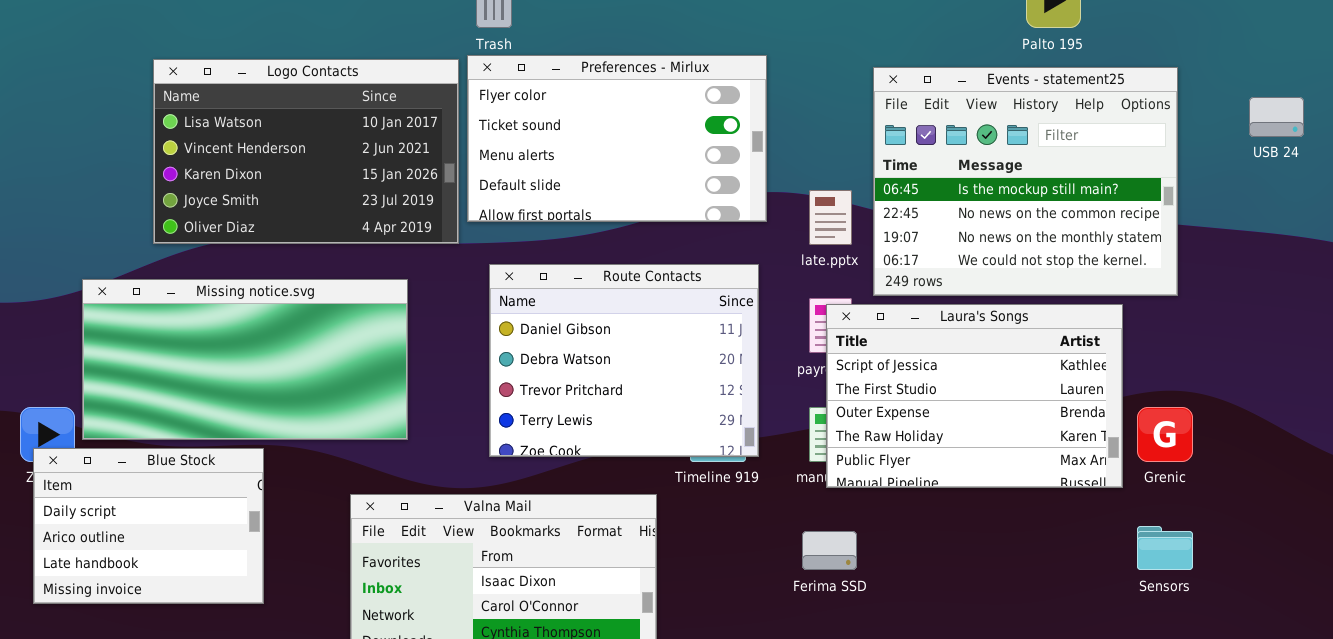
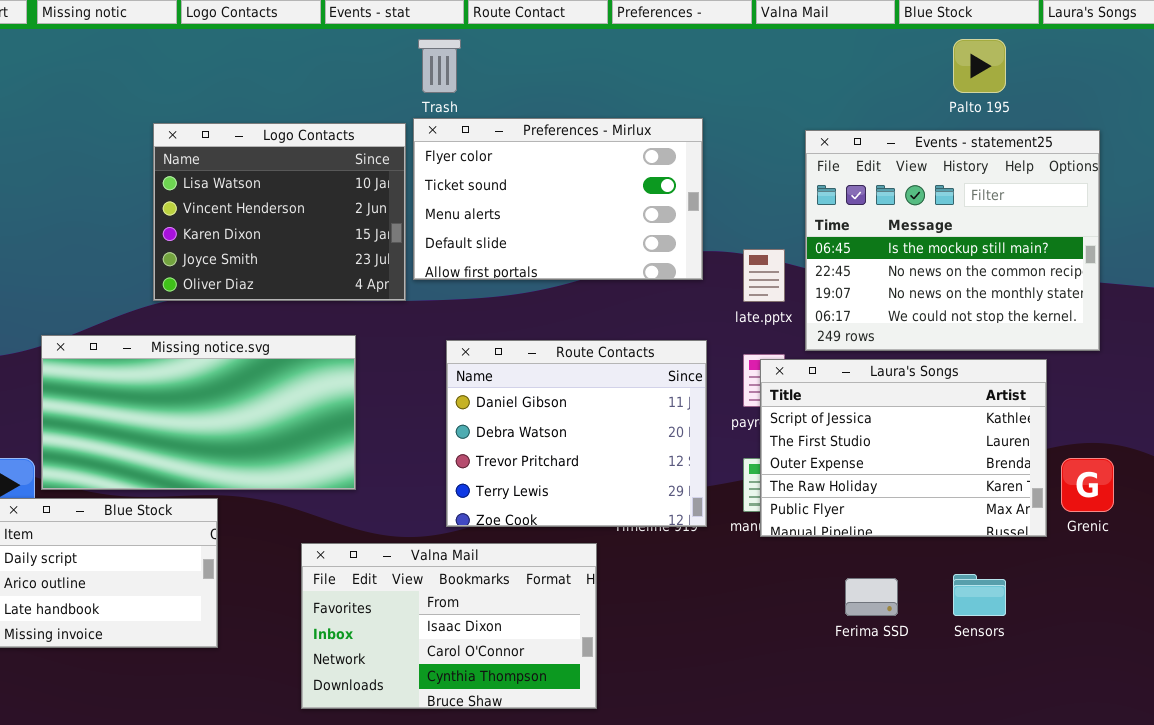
Logo Contacts: [153,59,459,244] -> [153,123,406,301], resized
Route Contacts: [489,264,759,457] -> [446,340,707,527], moved
Sensors: [1137,526,1193,570] -> [953,574,1006,616], moved
Ferima SSD: [802,531,857,570] -> [845,578,898,616], moved

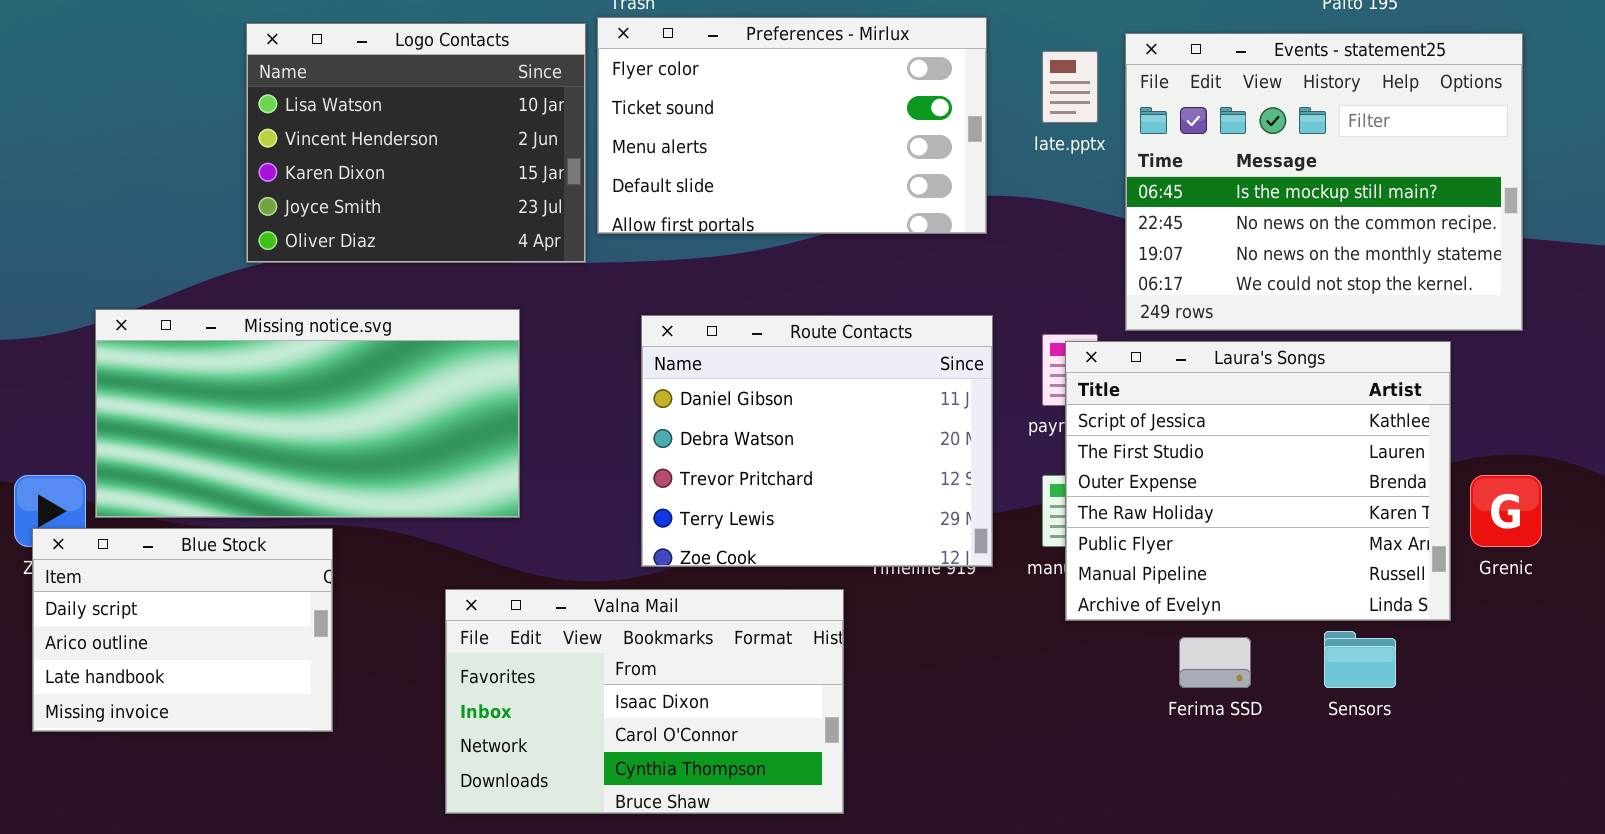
late.pptx: [743,249,785,302] -> [1042,51,1098,123], moved
Laura's Songs: [760,359,1047,537] -> [1065,341,1451,621], resized

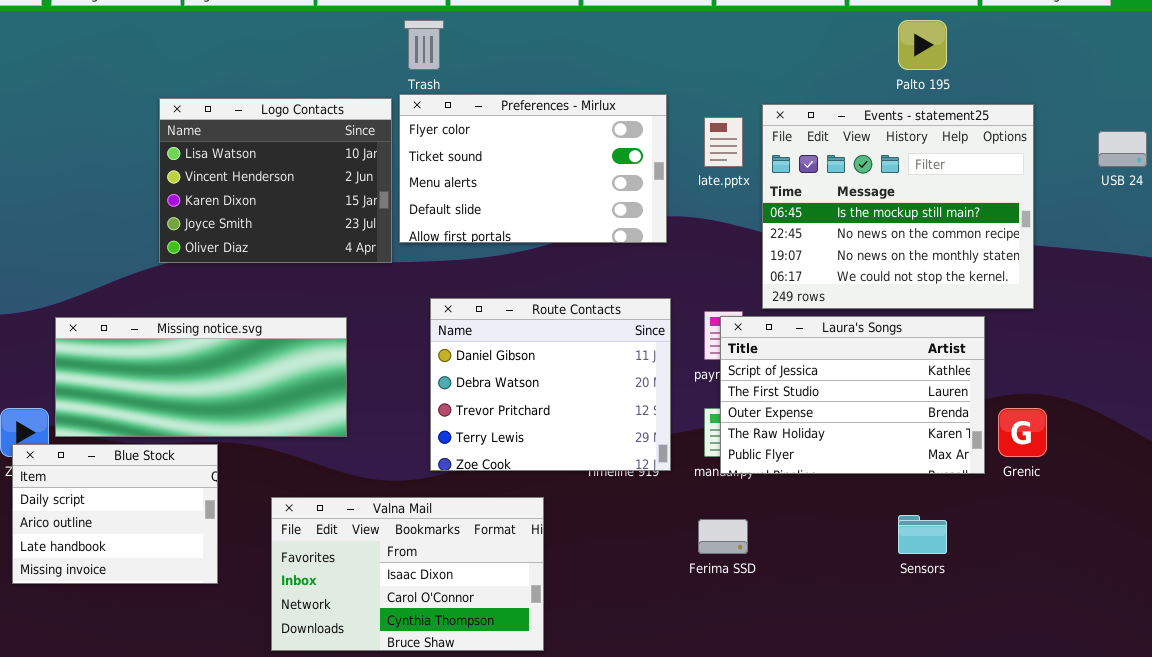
Missing notice.svg: [95,309,520,518] -> [55,317,347,437], resized
Laura's Songs: [1065,341,1451,621] -> [720,316,985,474], resized
Valna Mail: [445,589,844,814] -> [271,497,544,651], moved
Ferima SSD: [1179,637,1251,688] -> [698,519,748,554], moved

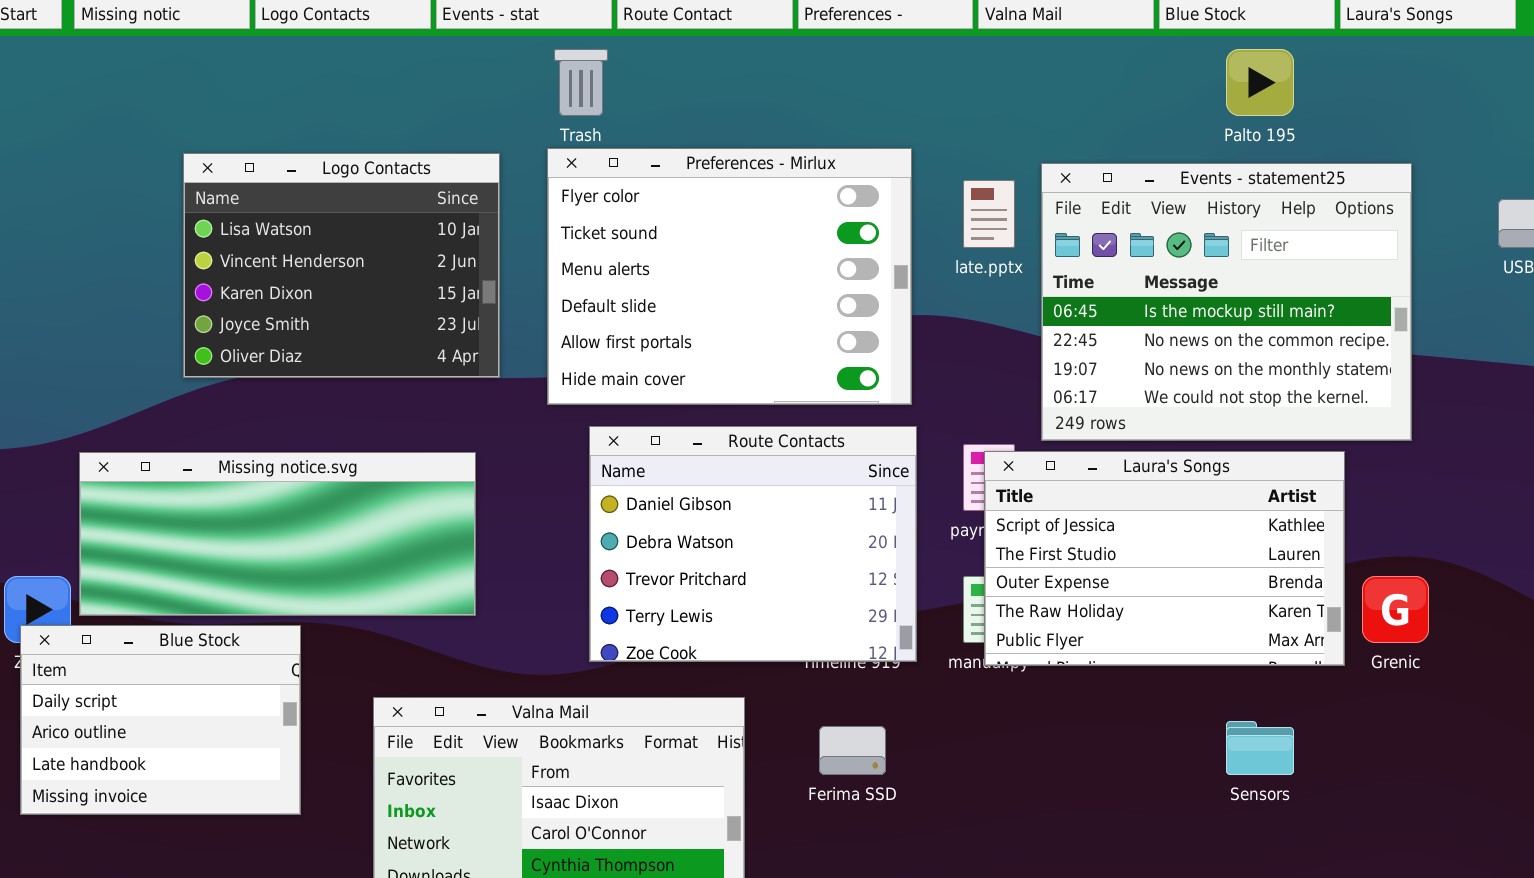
Preferences - Mirlux: [399,94,667,243] -> [547,148,912,405], resized
Logo Contacts: [159,98,392,263] -> [183,153,500,378], moved
Ferima SSD: [698,519,748,554] -> [819,726,886,775], moved

